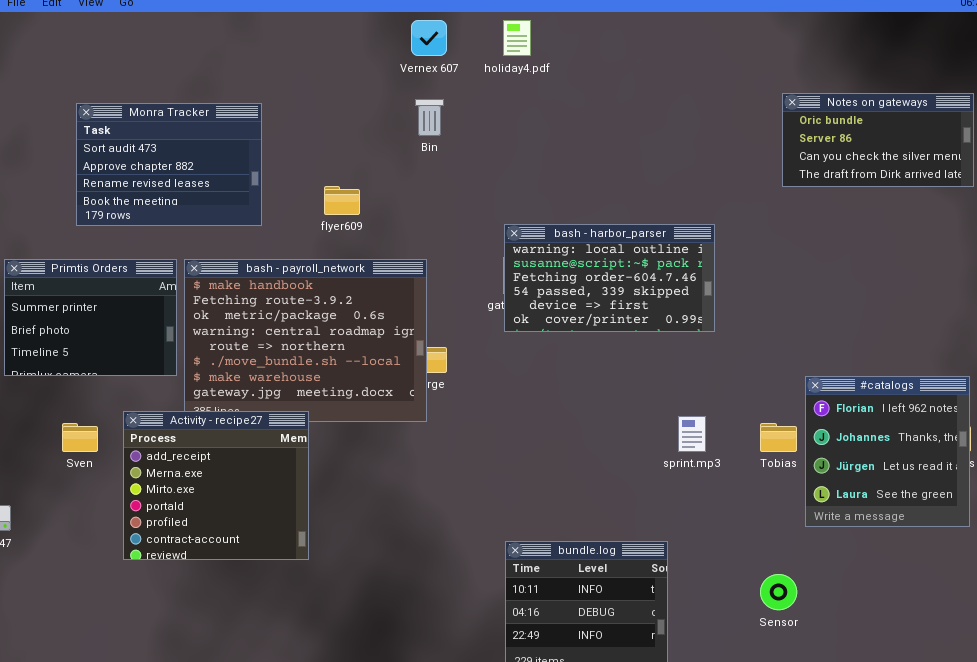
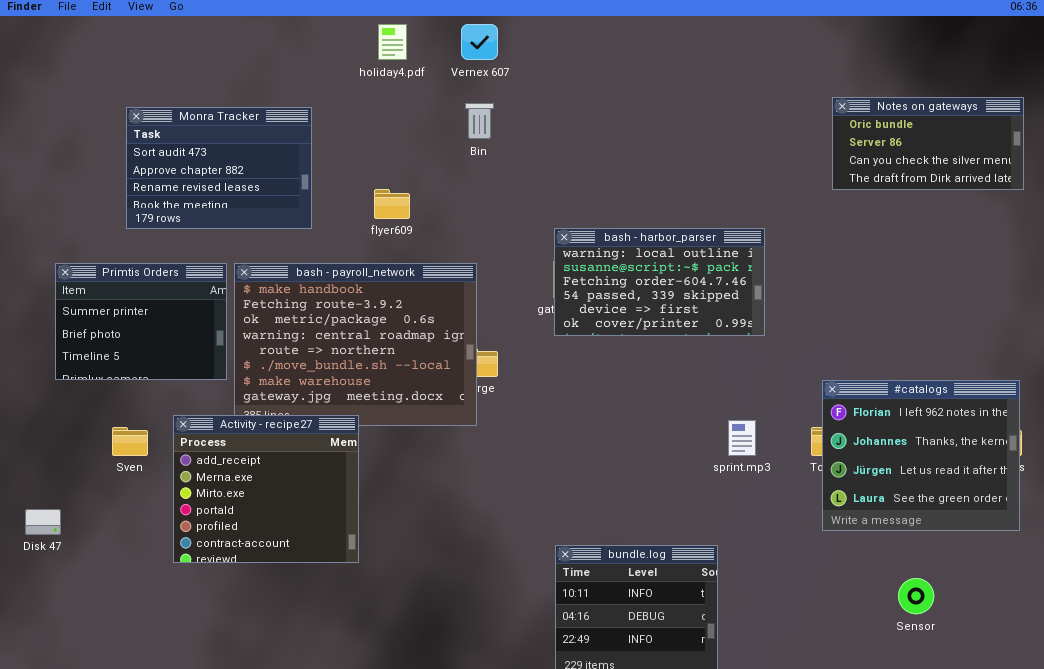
holiday4.pdf: [503,20,531,56] -> [378,24,407,60], moved
#catalogs: [805,376,970,527] -> [822,380,1020,531], resized
Sensor: [760,574,797,610] -> [898,578,934,614], moved

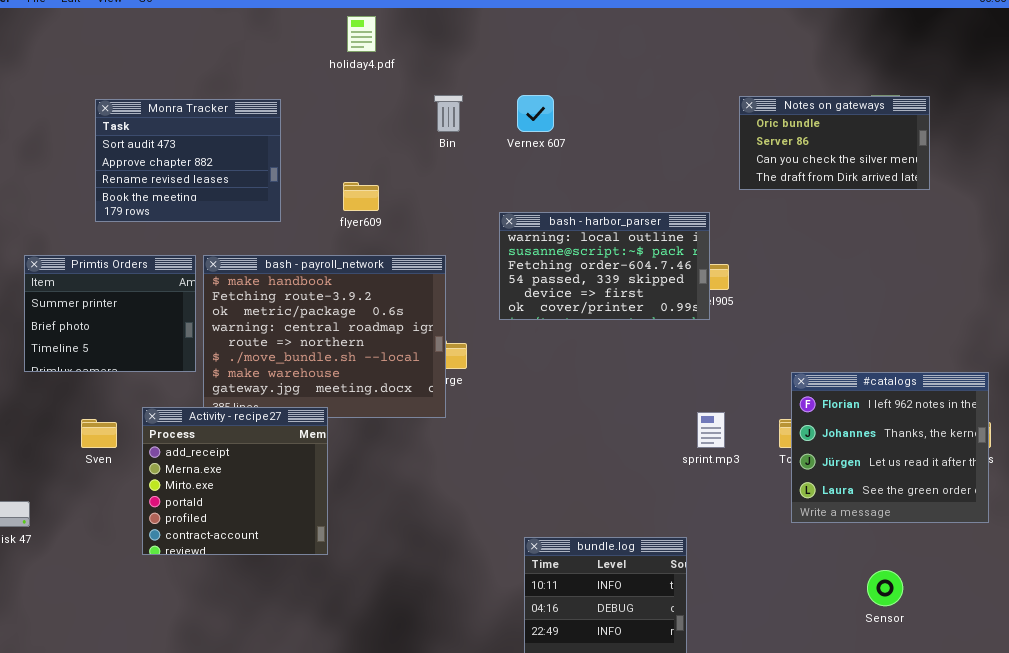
Vernex 607: [461,24,498,60] -> [517,95,554,132], moved
Notes on gateways: [832,97,1024,190] -> [739,96,930,190], moved
bash - harbor_parser: [554,228,765,336] -> [499,212,710,320], moved

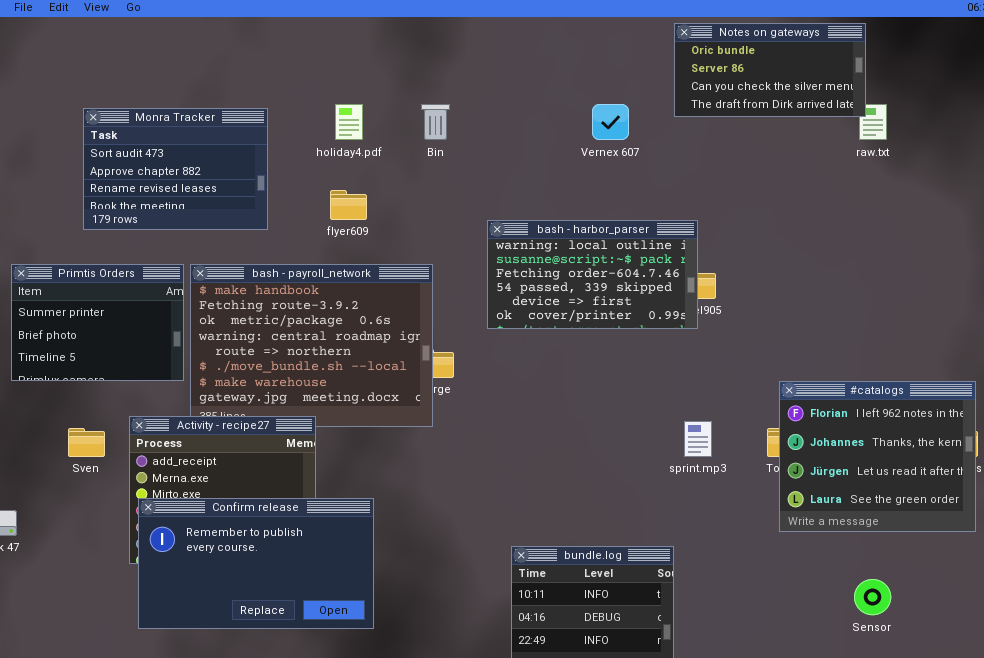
holiday4.pdf: [347,16,376,52] -> [335,104,363,140], moved
Vernex 607: [517,95,554,132] -> [592,104,629,140], moved
Notes on gateways: [739,96,930,190] -> [674,23,866,117], moved
Confirm release: none -> [138,498,374,629], opened

